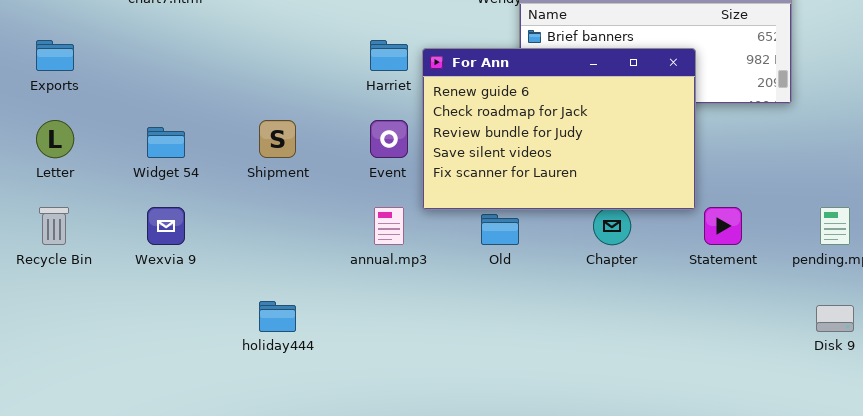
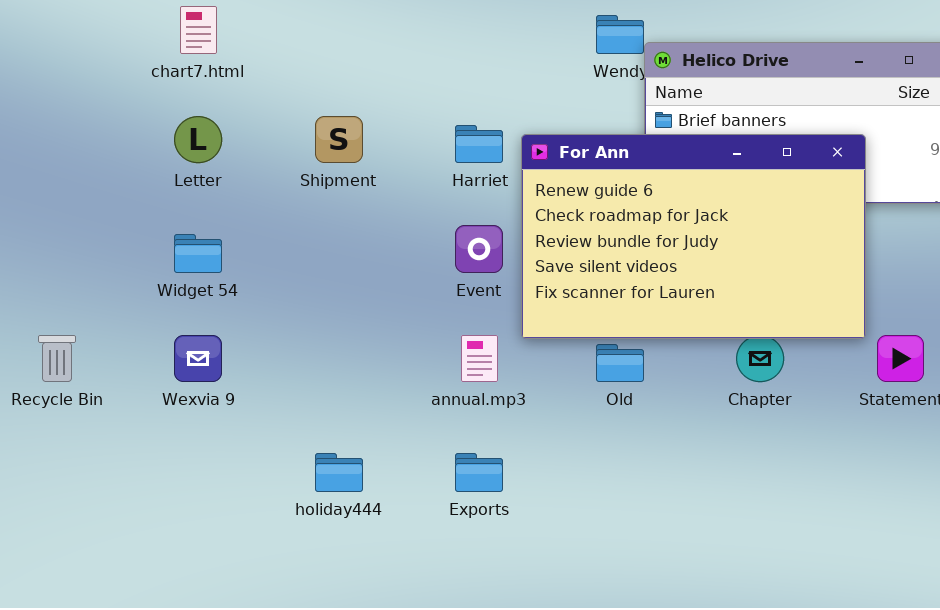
Exports: [36,40,74,71] -> [455,453,503,492], moved
Letter: [36,120,74,158] -> [174,116,222,163], moved
Shipment: [259,120,296,158] -> [315,116,363,163], moved

